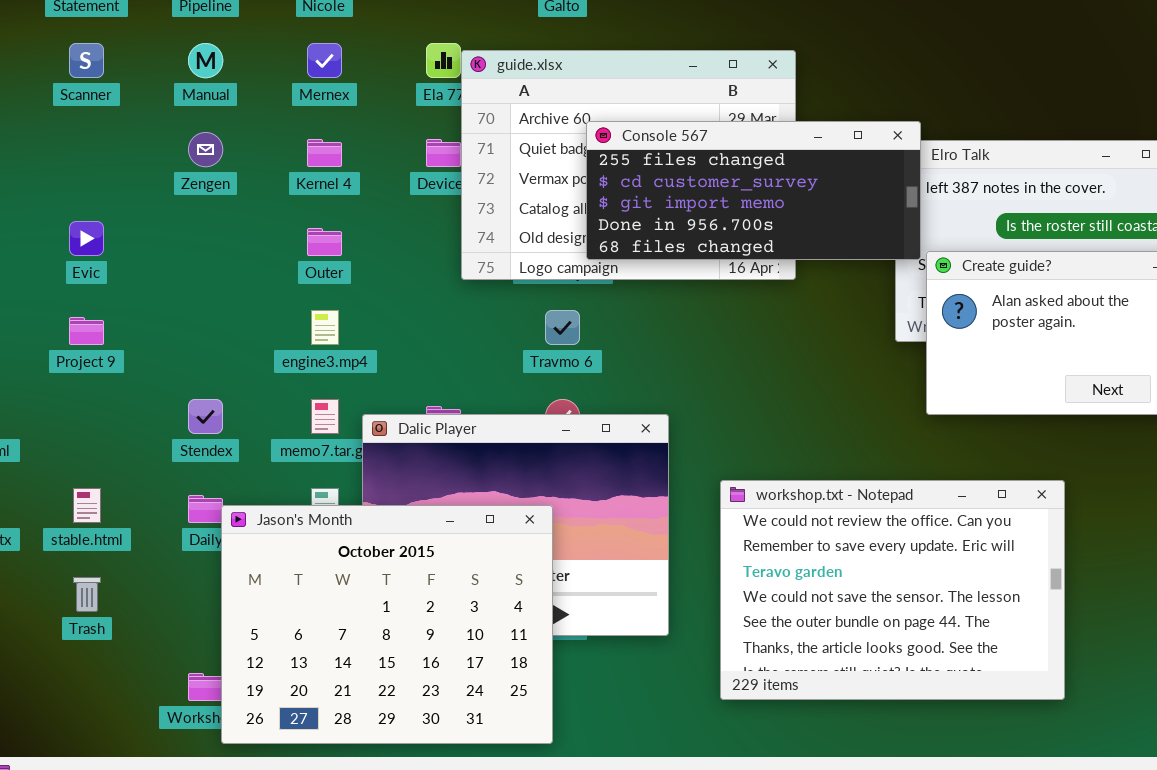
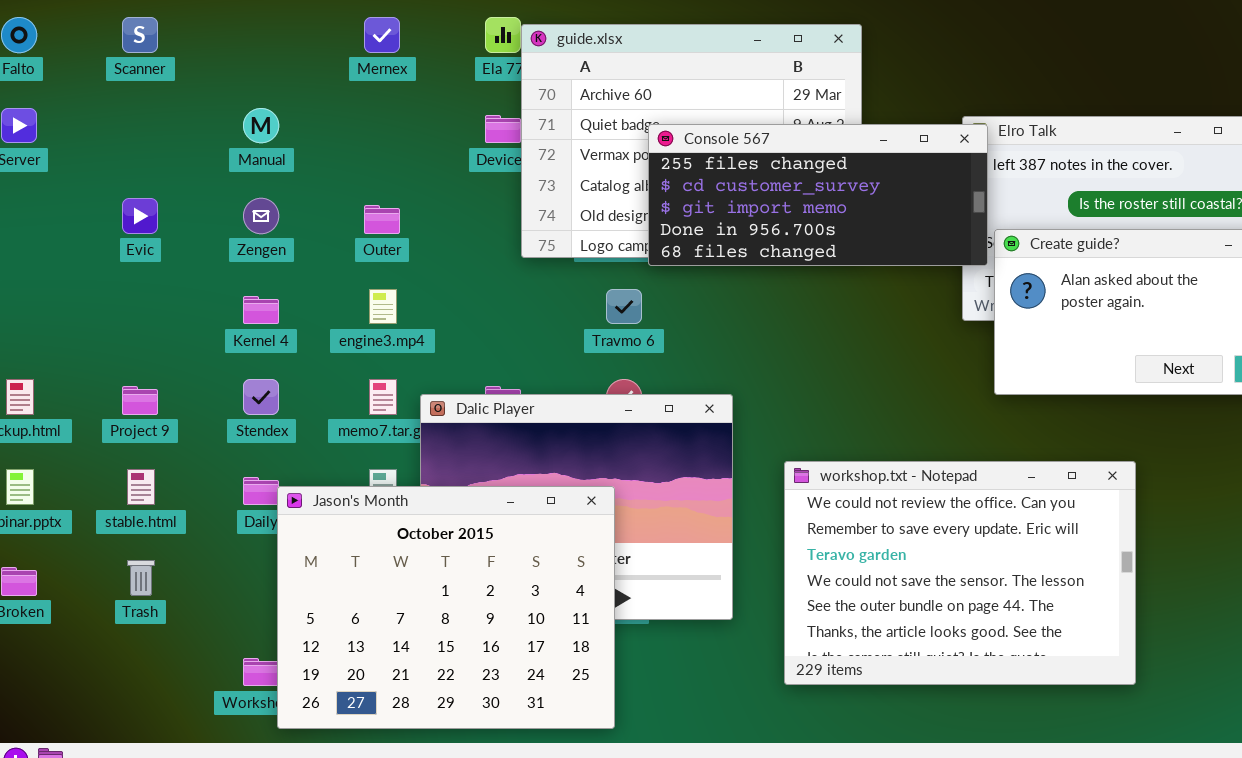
Manual: [188,43,223,78] -> [243,108,279,143], moved
Console 567: [586,121,921,260] -> [648,124,988,266], moved
Zengen: [188,132,223,167] -> [243,198,279,234], moved
Kernel 4: [307,139,342,167] -> [243,296,279,324], moved
Project 9: [69,317,104,345] -> [122,386,158,415], moved

